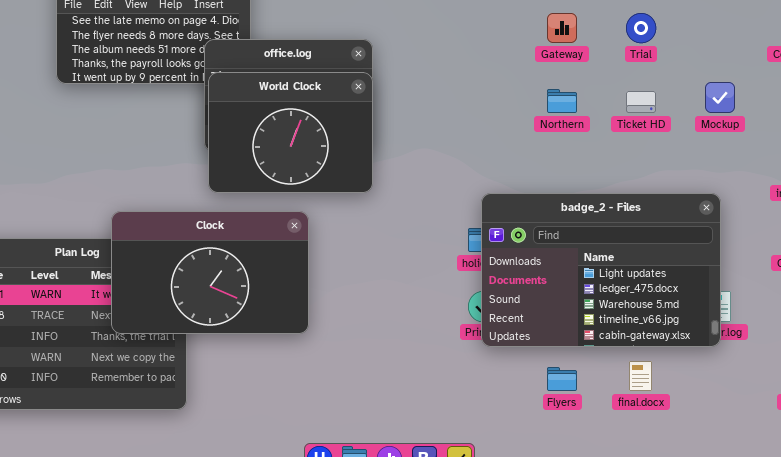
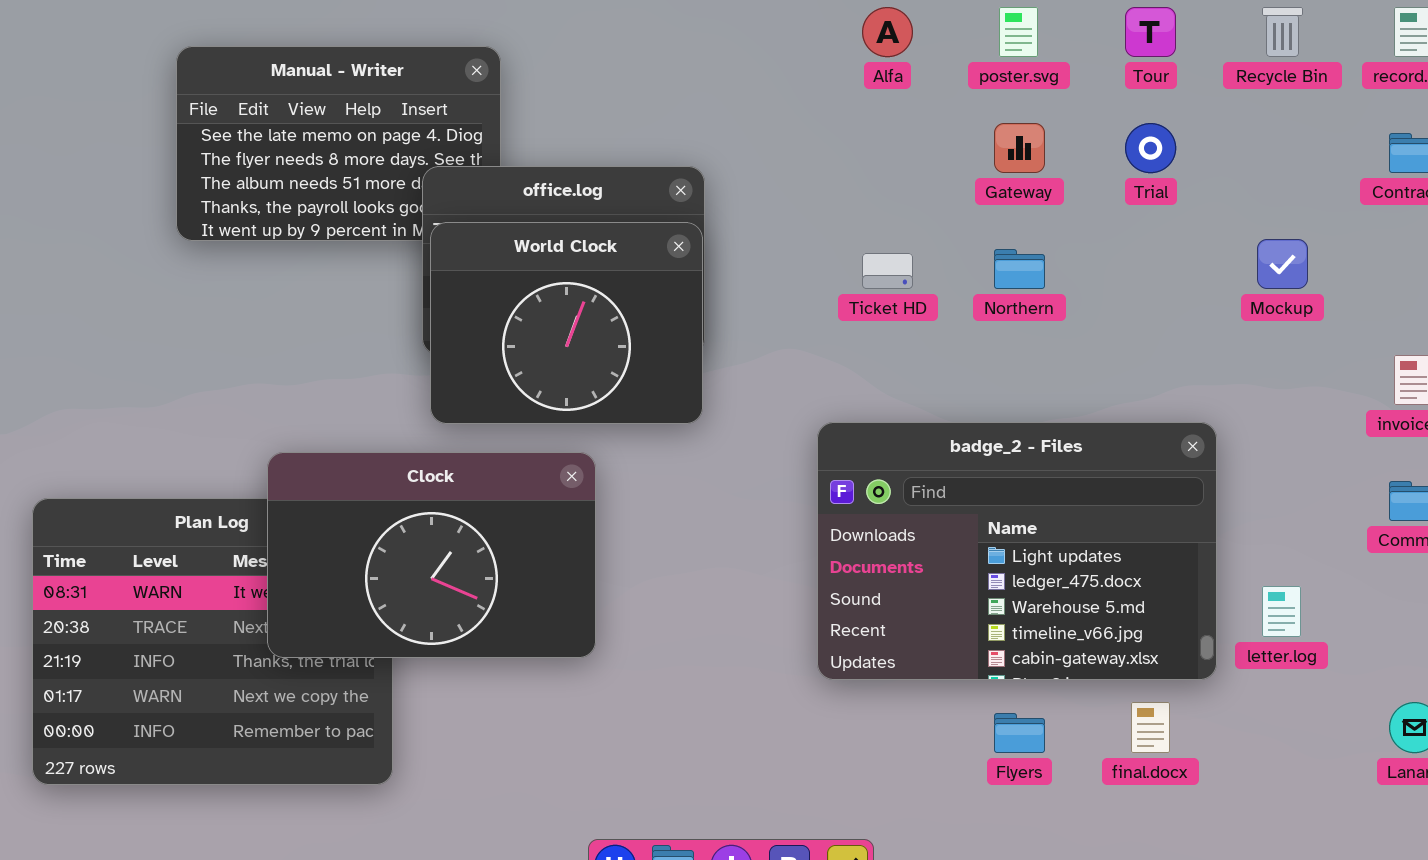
Ticket HD: [626,91,656,113] -> [862,253,913,289], moved
badge_2 - Files: [481,193,721,347] -> [817,422,1217,680], moved

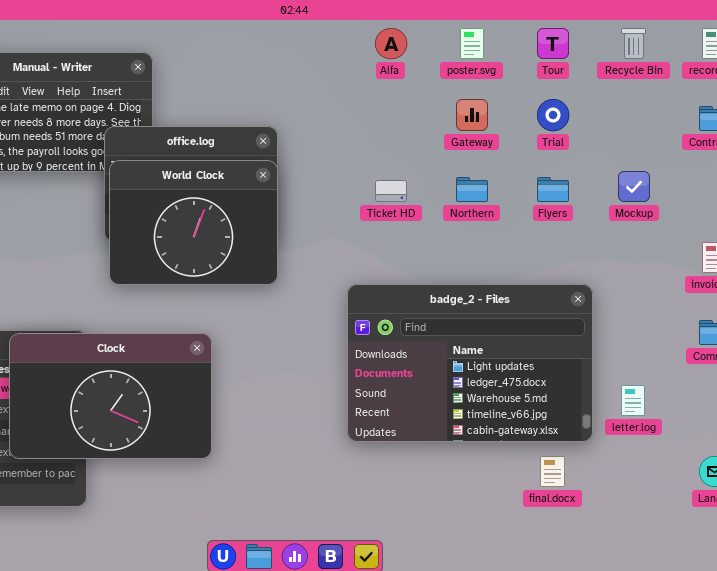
Clock: [267,452,596,658] -> [9,333,212,459], moved
Flyers: [994,713,1045,753] -> [537,177,569,202], moved

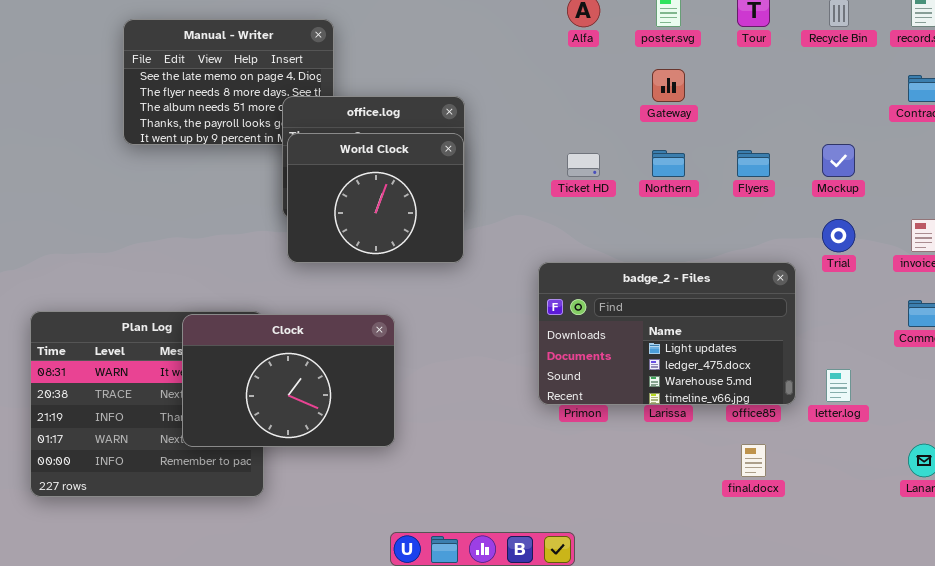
Trial: [537,99,569,131] -> [822,219,855,252], moved
badge_2 - Files: [347,284,593,442] -> [538,262,796,405], resized

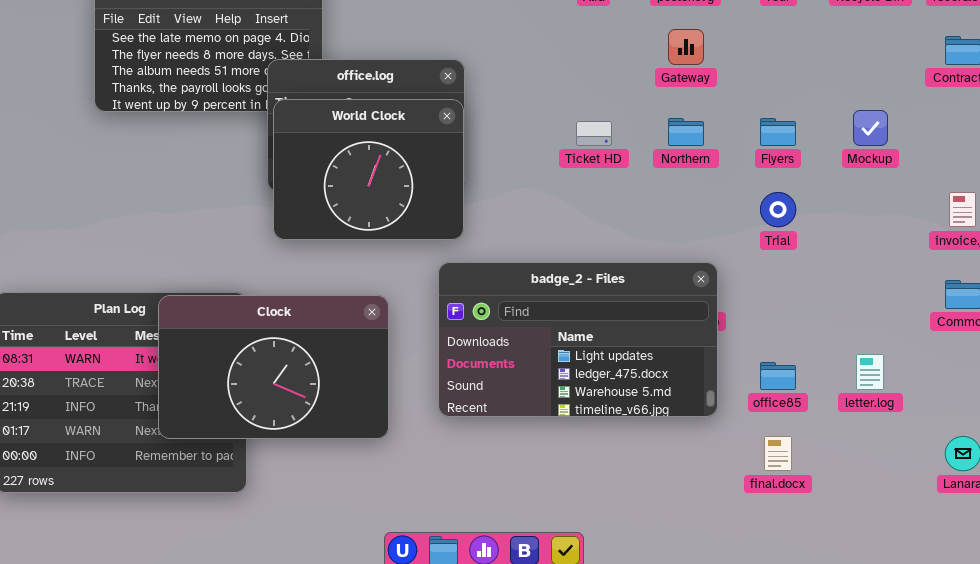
Trial: [822,219,855,252] -> [760,192,796,227], moved
badge_2 - Files: [538,262,796,405] -> [438,262,718,417], moved

